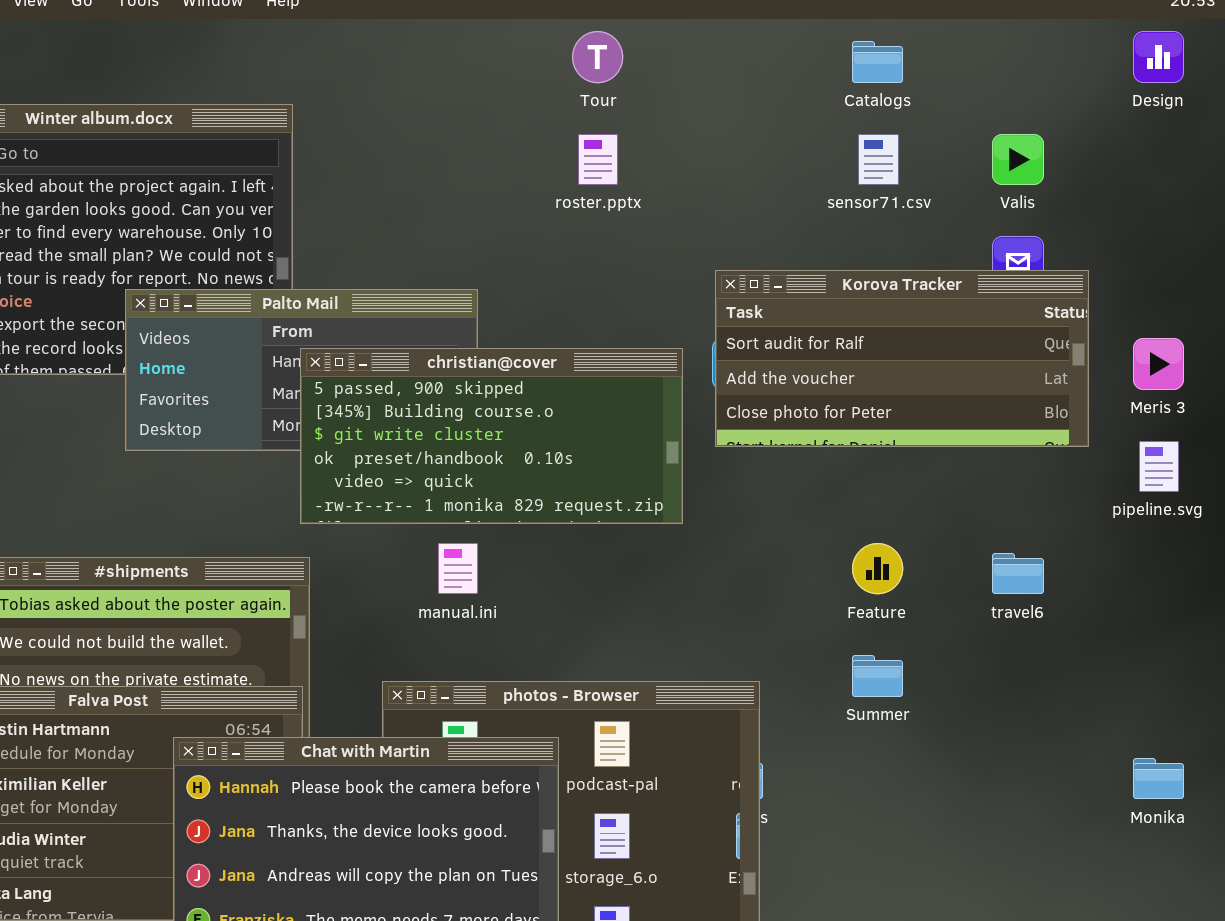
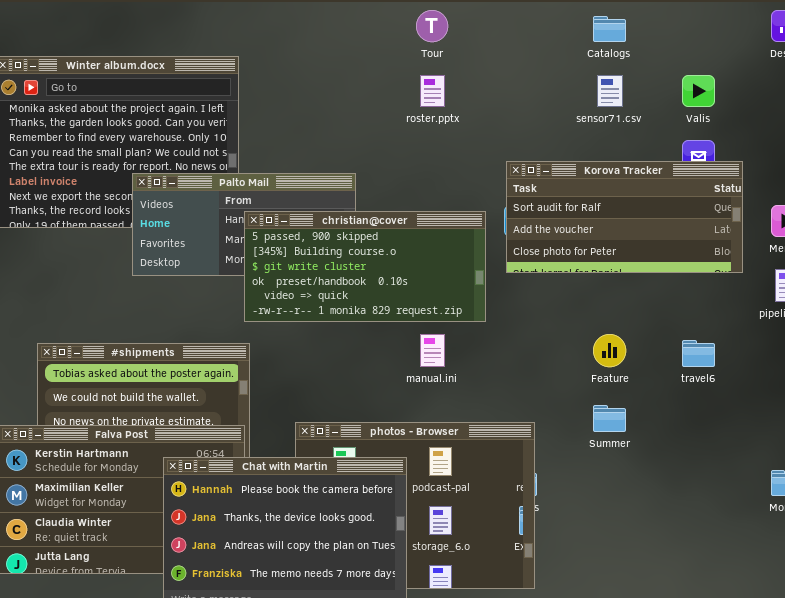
manual.ini: [438,543,478,594] -> [420,334,445,367], moved

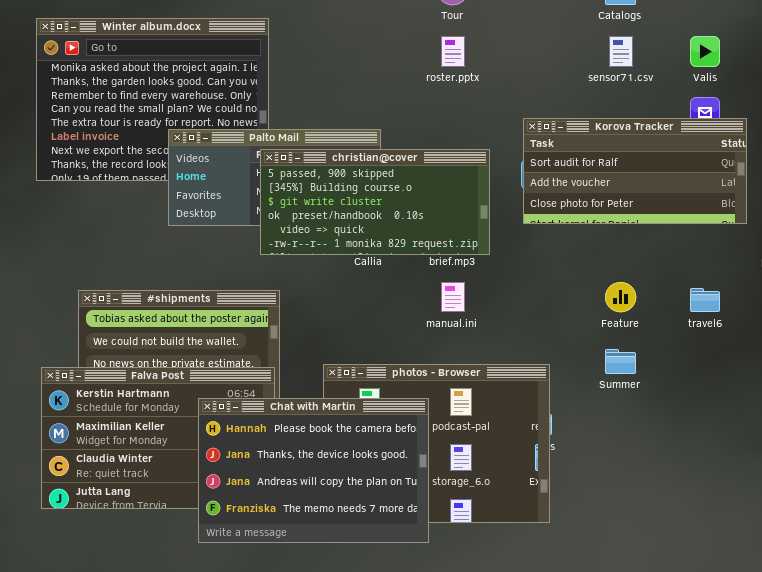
christian@cover: [244,211,486,322] -> [260,149,490,255], moved

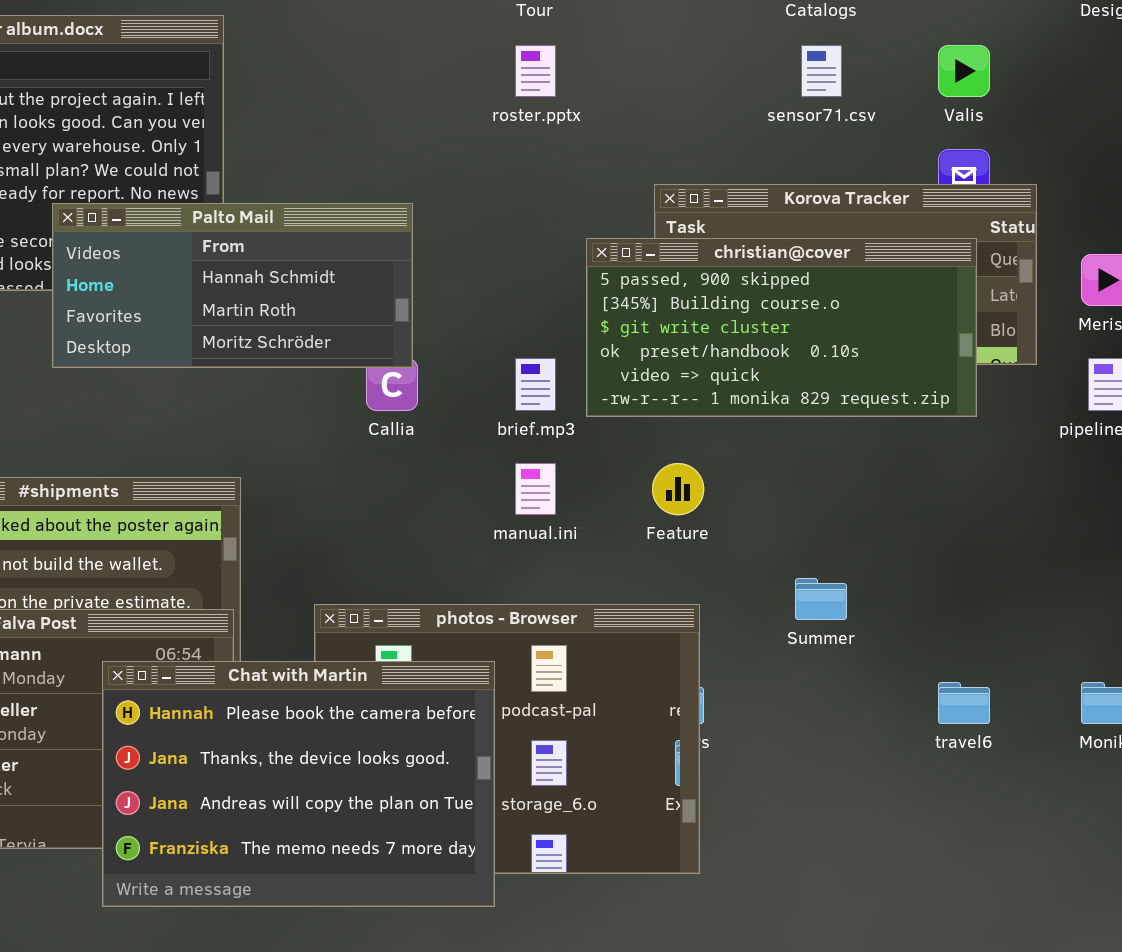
christian@cover: [260,149,490,255] -> [586,238,977,417], moved
Feature: [605,282,636,312] -> [652,463,704,515], moved
travel6: [690,288,720,312] -> [938,682,990,724], moved

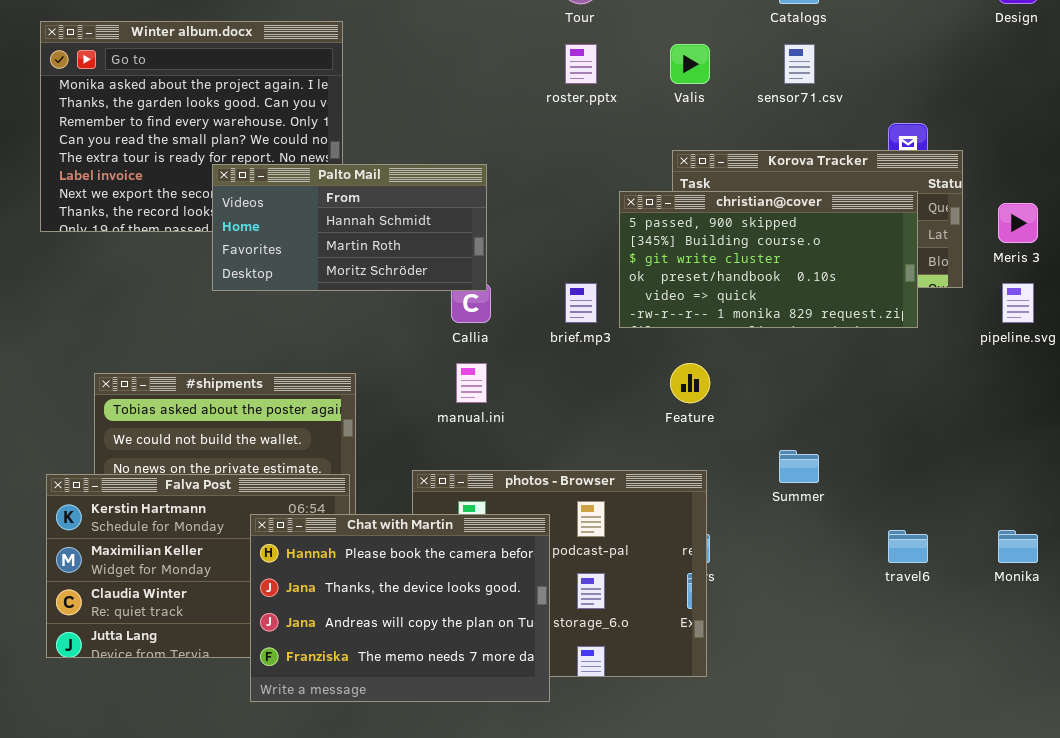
Valis: [938,45,990,97] -> [670,44,710,84], moved
manual.ini: [515,463,556,515] -> [456,363,487,403], moved

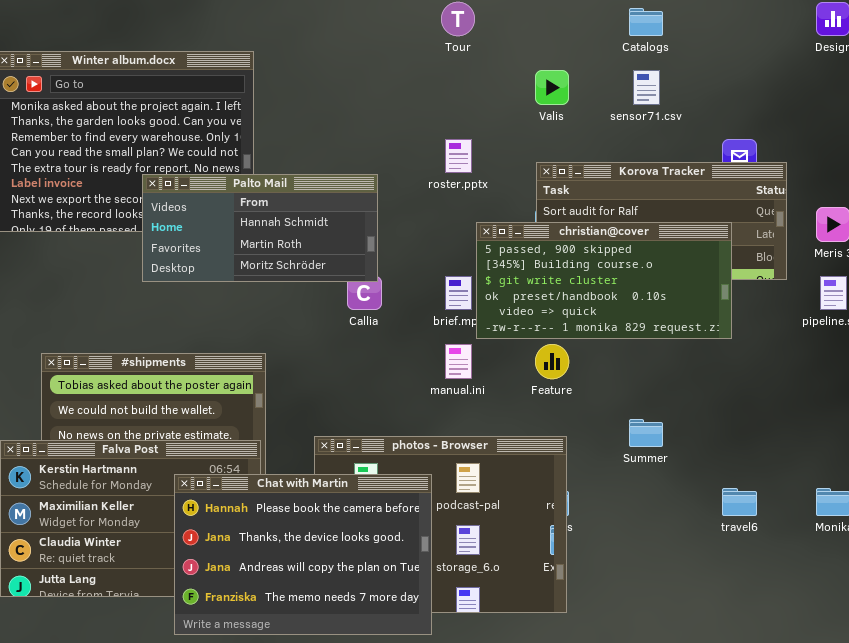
roster.pptx: [565,44,597,84] -> [445,139,472,173], moved
christian@cover: [619,191,918,328] -> [476,222,732,339], moved
manual.ini: [456,363,487,403] -> [445,344,472,379], moved

